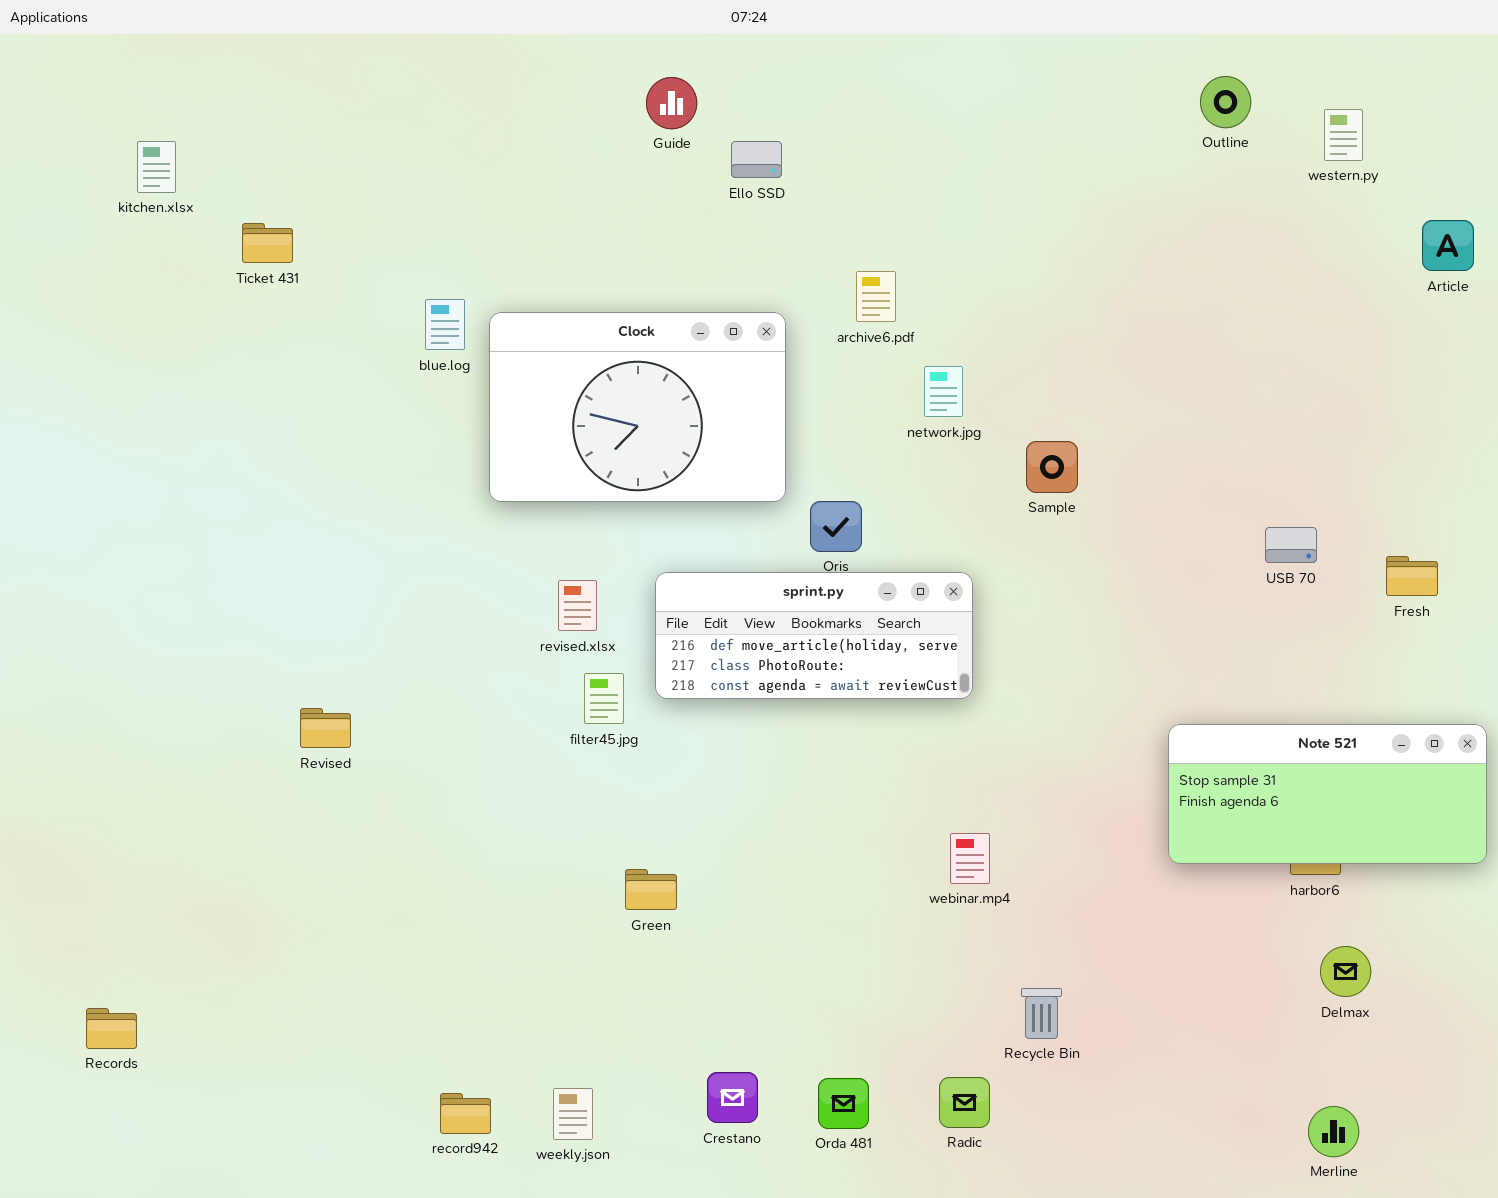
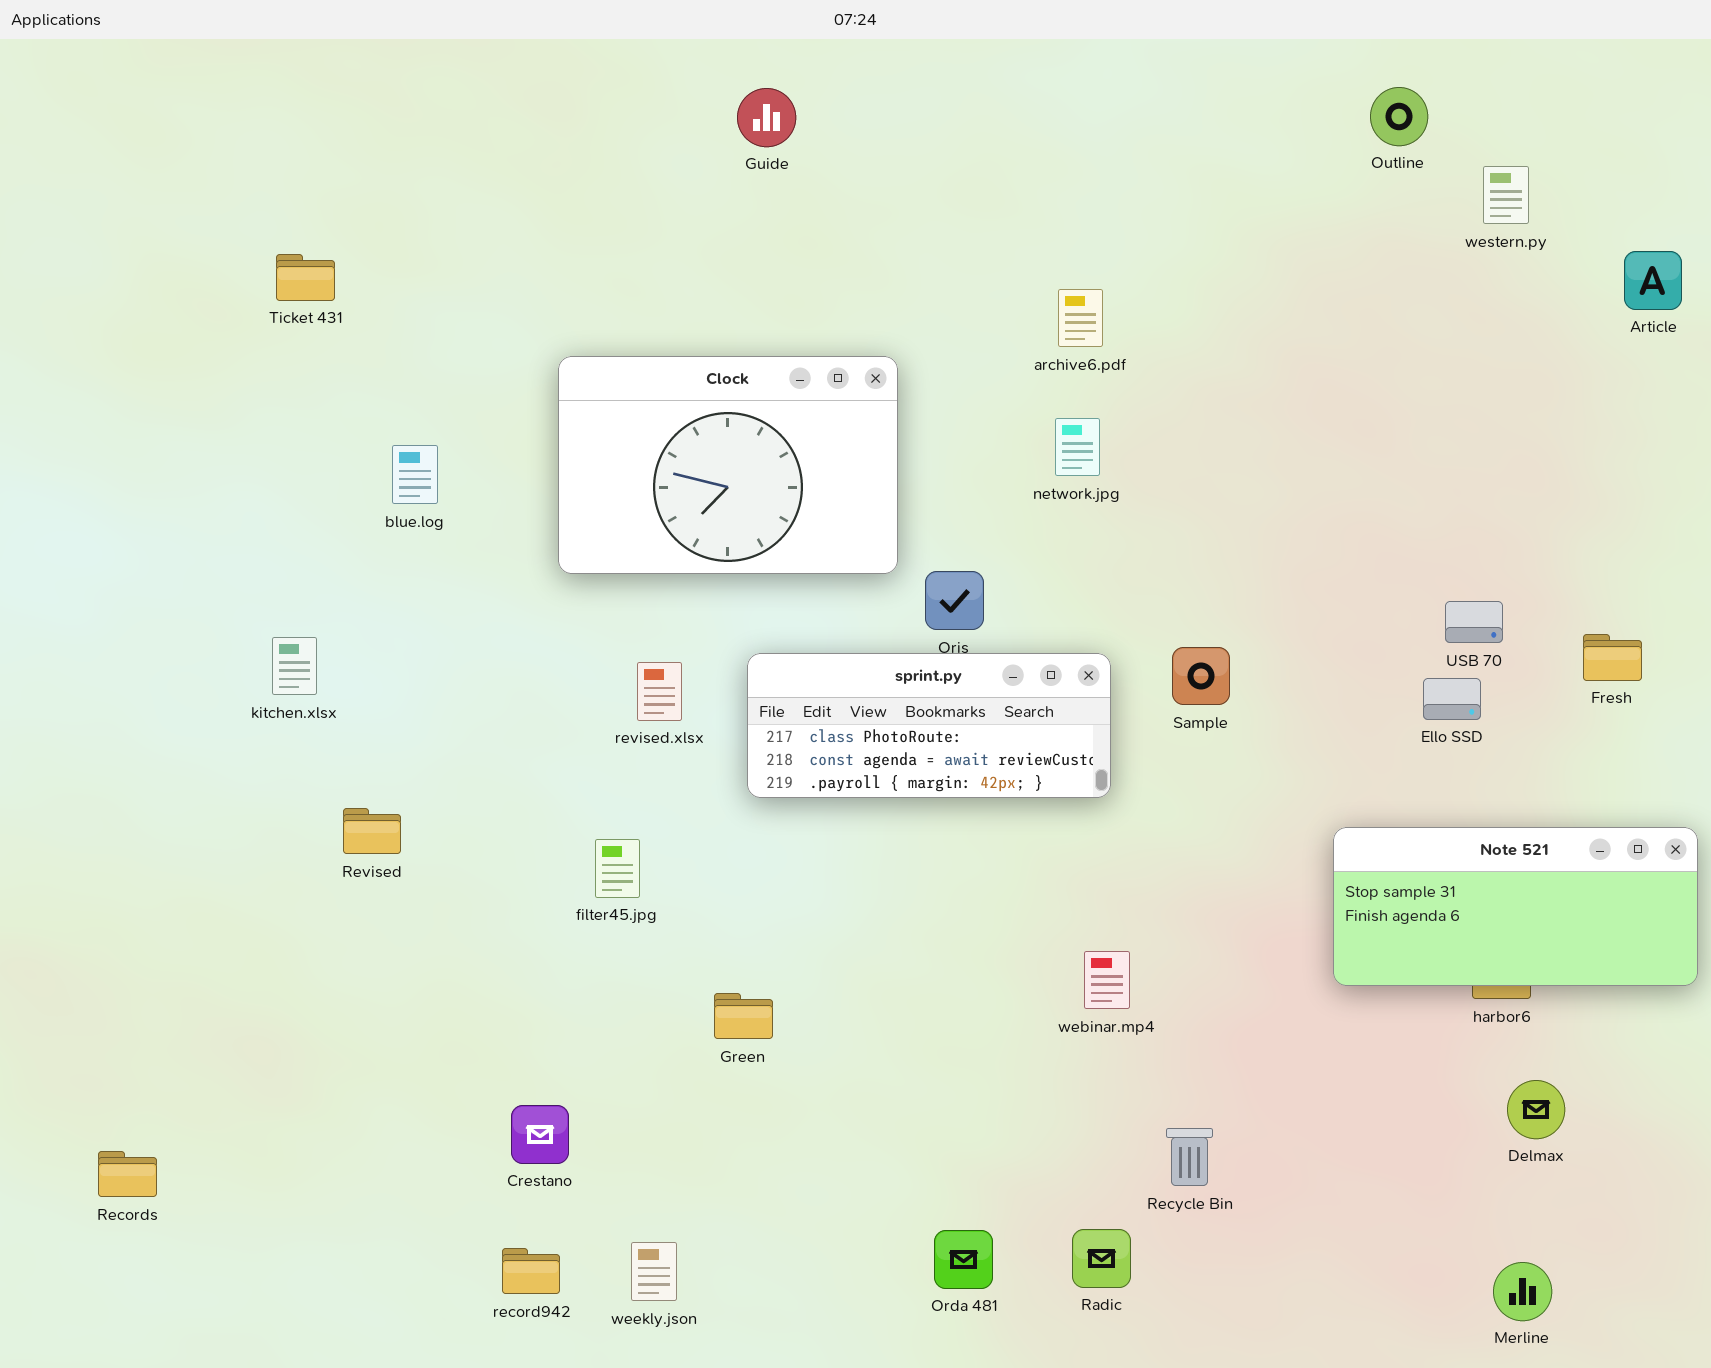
western.py: [1324,109,1363,161] -> [1483,166,1529,224], moved
kitchen.xlsx: [137,141,176,193] -> [272,637,317,695], moved
Ello SSD: [731,141,782,178] -> [1423,678,1481,720], moved
archive6.pdf: [856,271,896,322] -> [1058,289,1103,347], moved
blue.log: [425,299,465,350] -> [392,445,438,504], moved
Sample: [1026,441,1078,493] -> [1172,647,1230,705], moved
sprint.py: [655,572,973,699] -> [747,653,1111,798], scrolled down 1 row
filter45.jpg: [584,673,624,724] -> [595,839,640,898], moved
Crestano: [707,1072,758,1123] -> [511,1105,569,1164], moved

